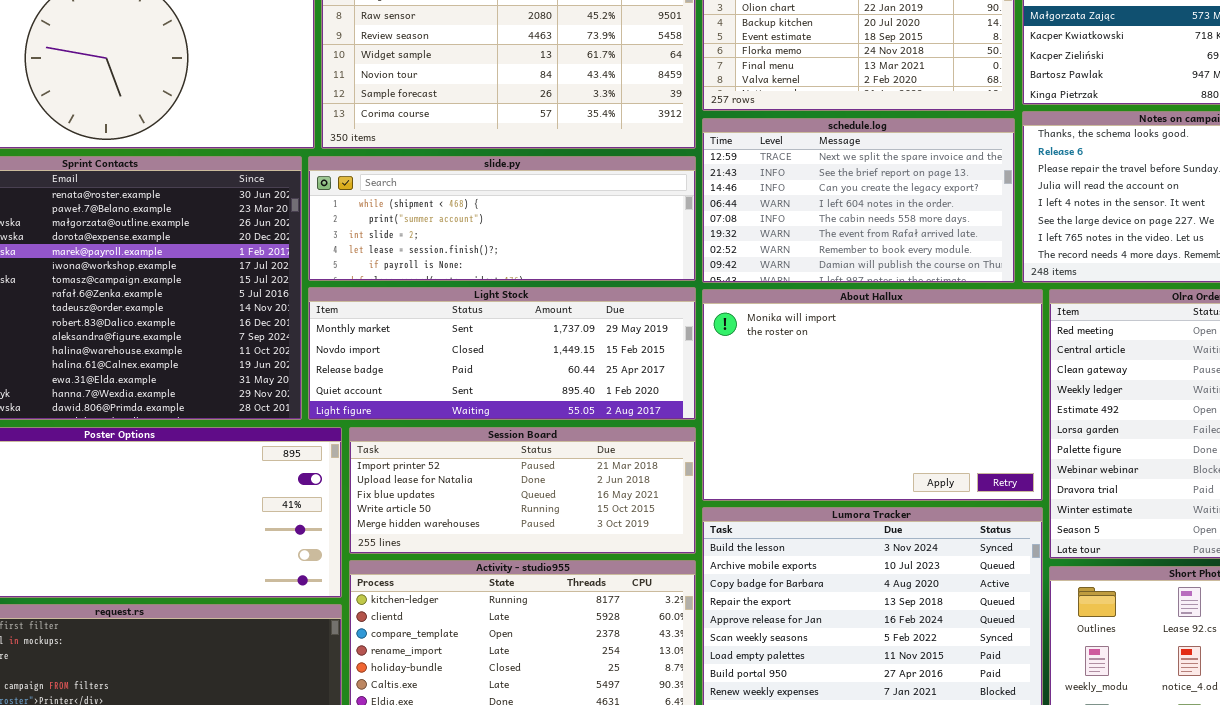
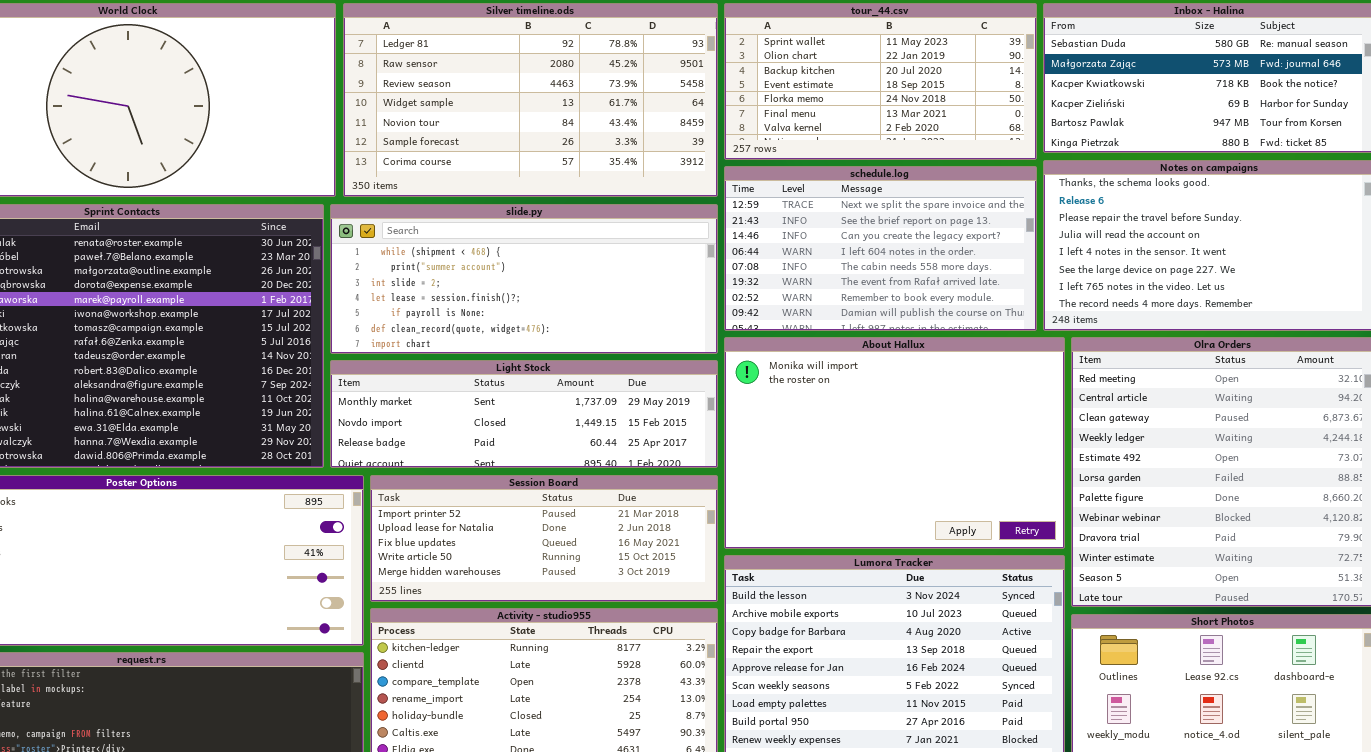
slide.py: [308,156,696,281] -> [330,204,718,354], resized
Light Stock: [308,287,696,420] -> [330,360,718,468], resized

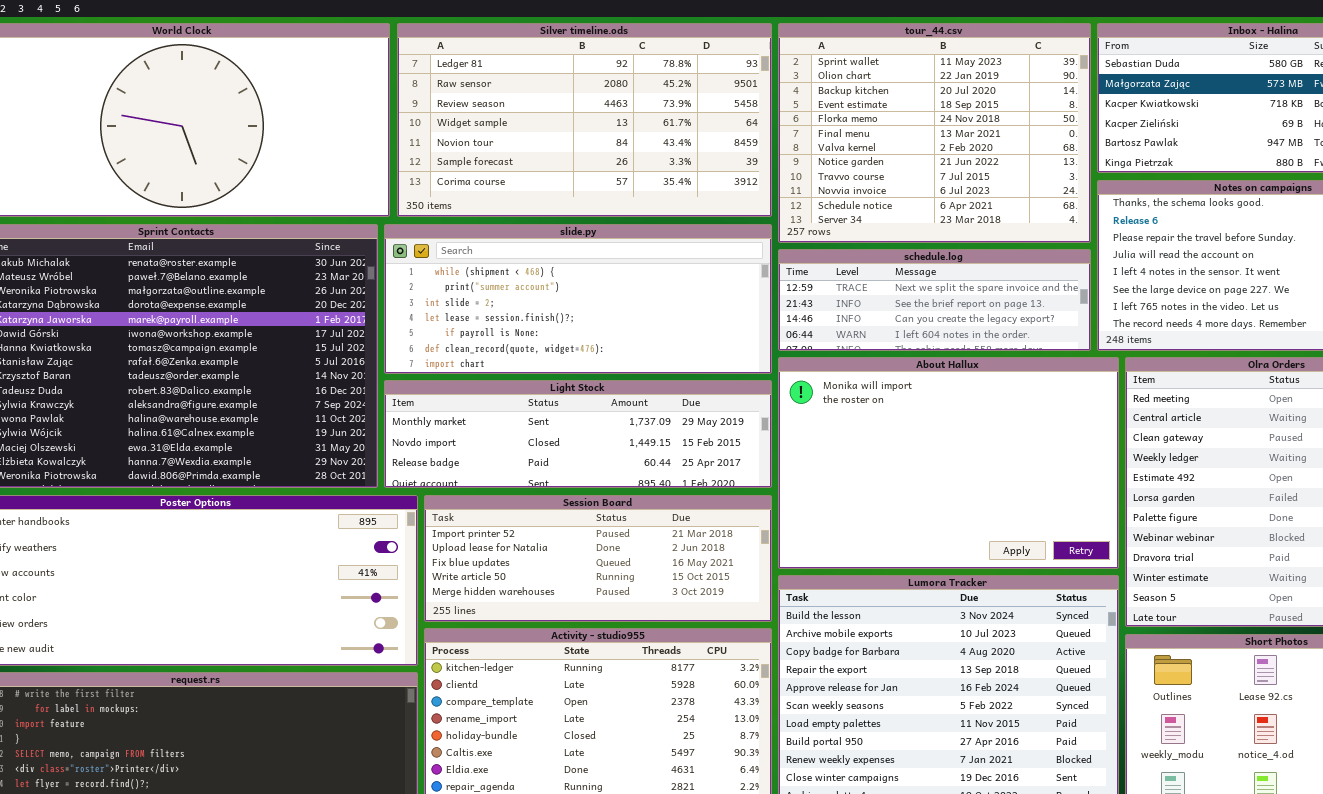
tour_44.csv: [724,3,1037,160] -> [778,23,1091,243], resized
schedule.log: [724,166,1037,331] -> [778,249,1091,351], resized

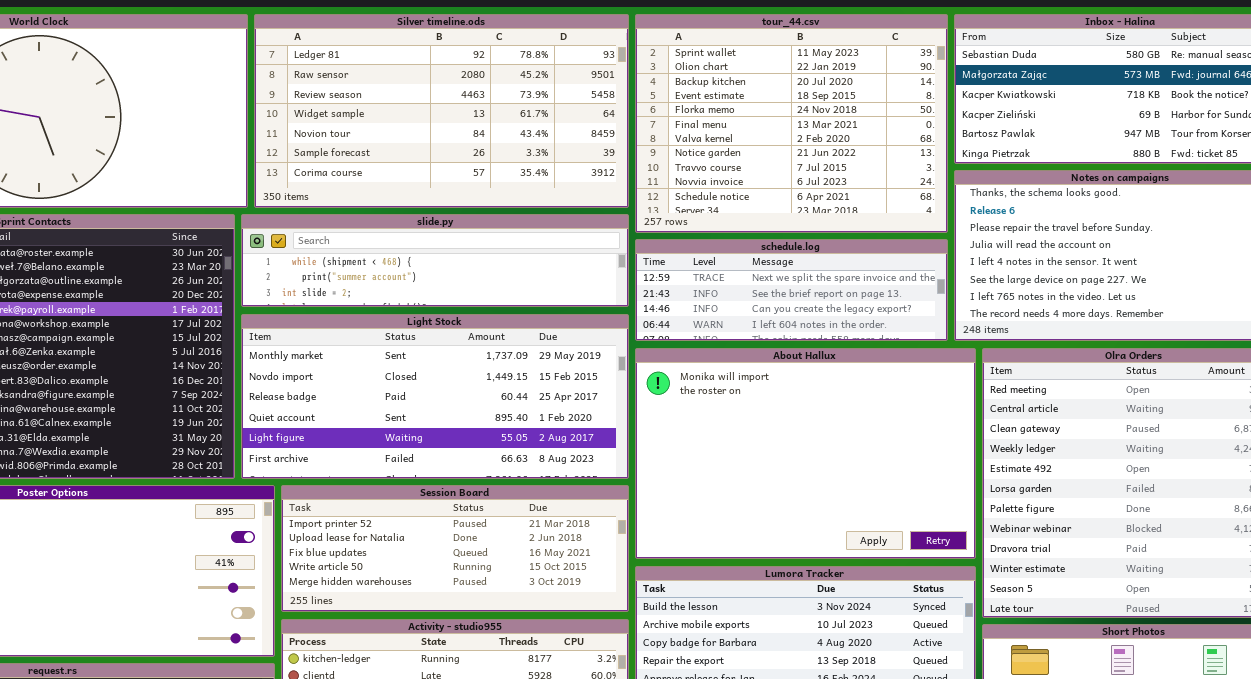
slide.py: [384,224,772,374] -> [241,214,629,307], resized
Light Stock: [384,380,772,488] -> [241,314,629,479], resized

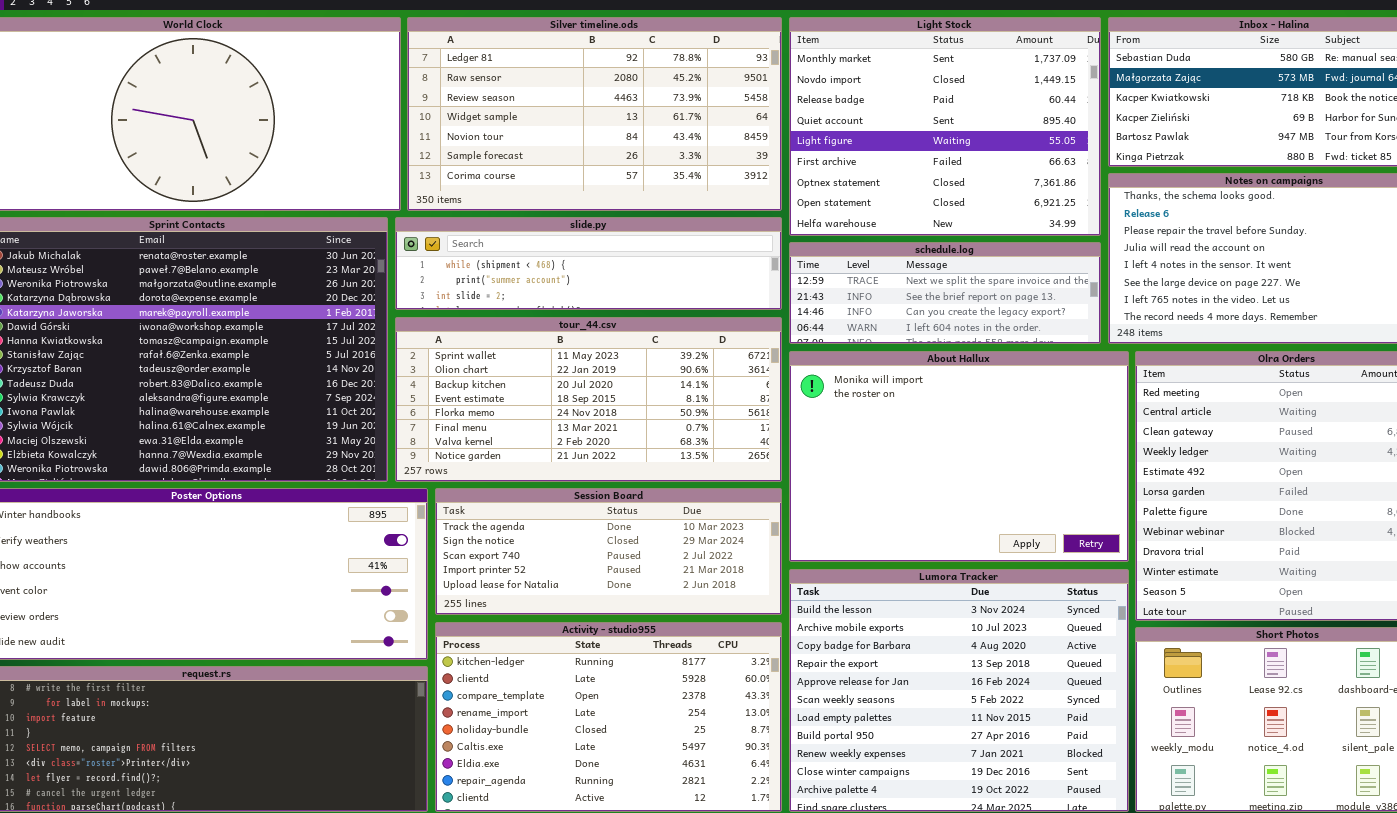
tour_44.csv: [635,14,948,233] -> [395,317,782,482], moved, resized
Light Stock: [241,314,629,479] -> [789,17,1101,236], moved, resized
Session Board: [281,485,629,612] -> [435,488,782,615], scrolled up 3 rows

